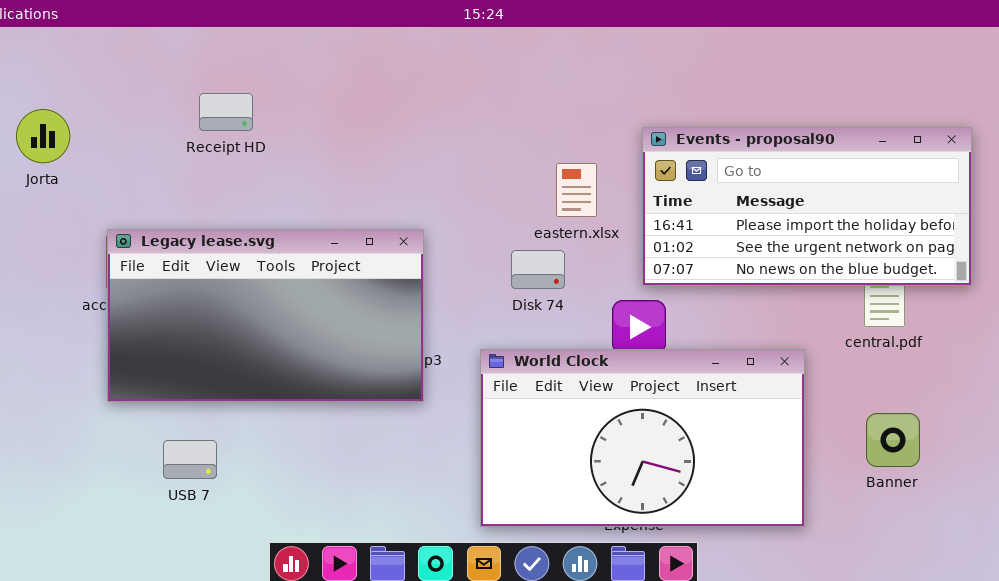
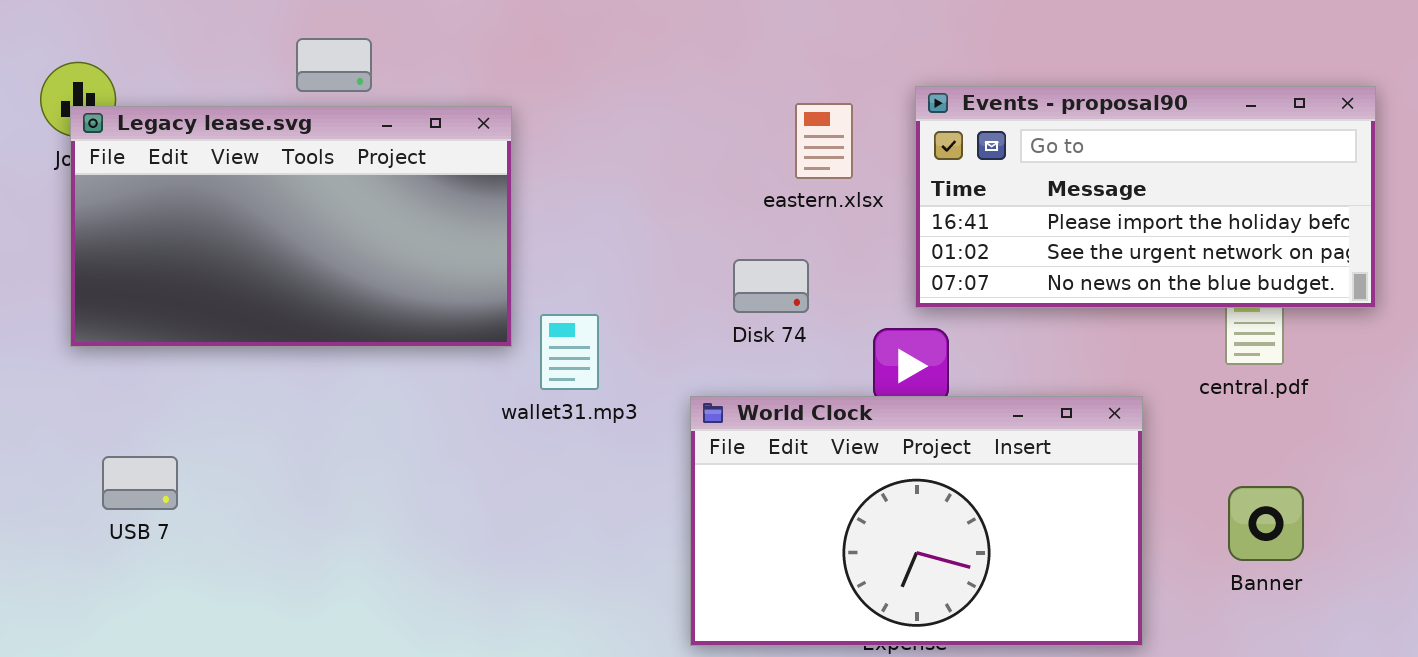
eastern.xlsx: [556,163,597,217] -> [795,103,853,179], moved
Legacy lease.svg: [107,229,424,402] -> [70,106,512,347], moved
USB 7: [163,440,217,479] -> [102,456,178,510], moved

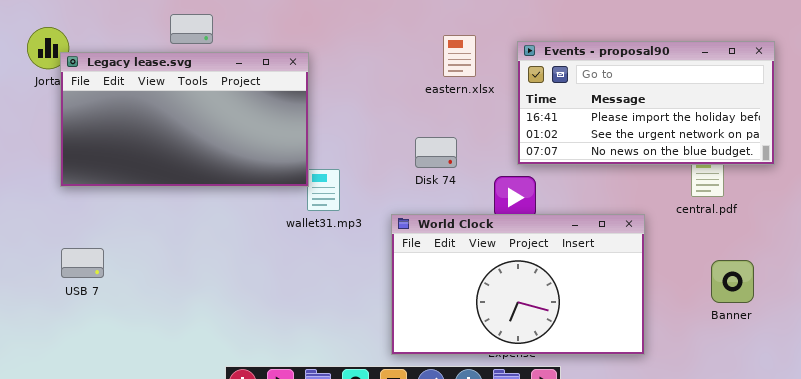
eastern.xlsx: [795,103,853,179] -> [443,35,476,77], moved
Legacy lease.svg: [70,106,512,347] -> [60,52,309,187], moved
Banner: [1228,486,1304,561] -> [711,260,754,303], moved

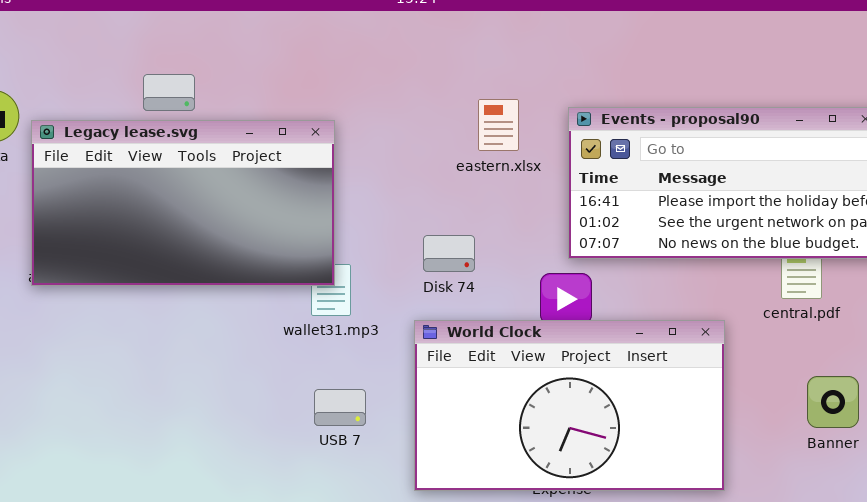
Legacy lease.svg: [60,52,309,187] -> [31,120,335,286], moved
Disk 74: [415,137,457,168] -> [423,235,475,272], moved
USB 7: [61,248,104,278] -> [314,389,366,426], moved

